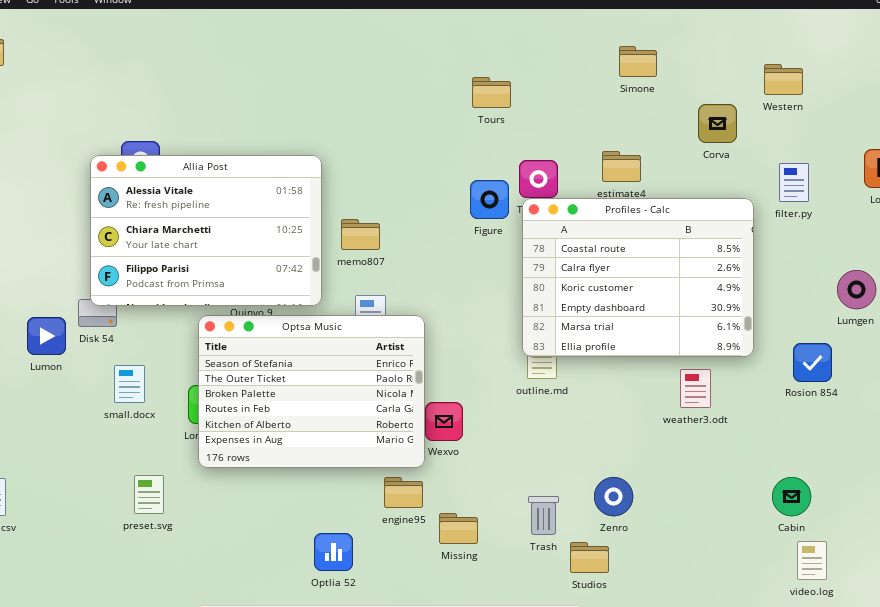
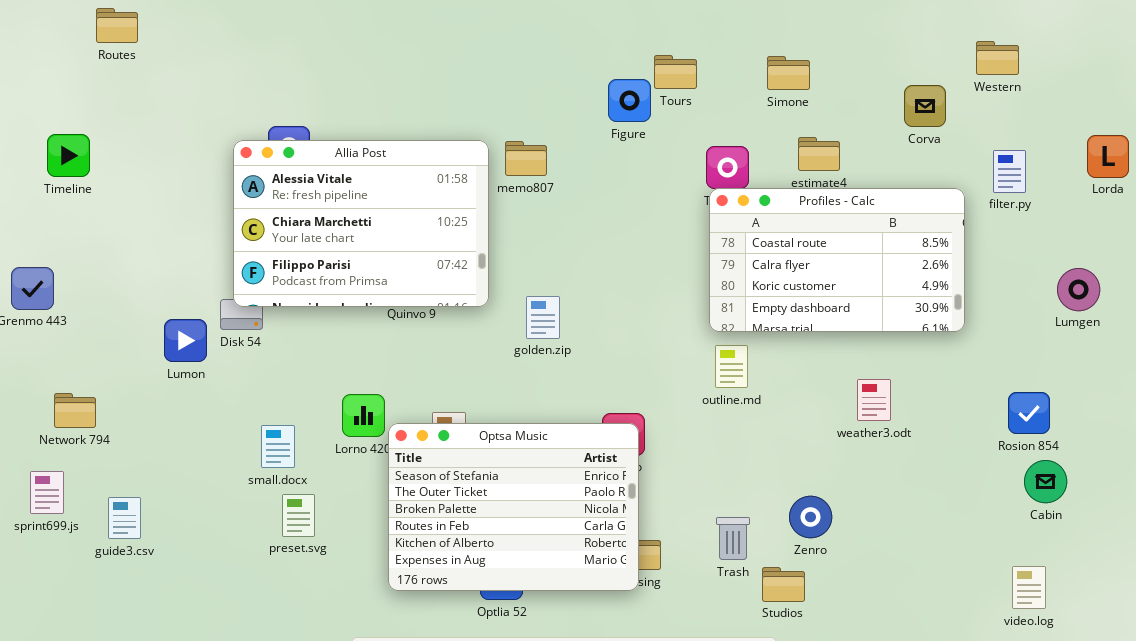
Simone: [619,46,657,77] -> [767,56,810,90], moved
Figure: [470,180,509,219] -> [608,79,651,122], moved
Profiles - Calc: [522,198,754,357] -> [709,188,965,332], resized
memo807: [341,219,380,250] -> [505,141,547,176], moved
Optsa Music: [198,315,425,468] -> [388,423,639,591], moved
Rosion 854: [793,343,832,382] -> [1008,392,1050,434], moved
small.docx: [114,365,145,403] -> [261,425,295,468], moved
weather3.odt: [680,369,711,408] -> [857,379,891,421], moved
Cabin: [772,477,811,516] -> [1024,460,1067,503], moved

